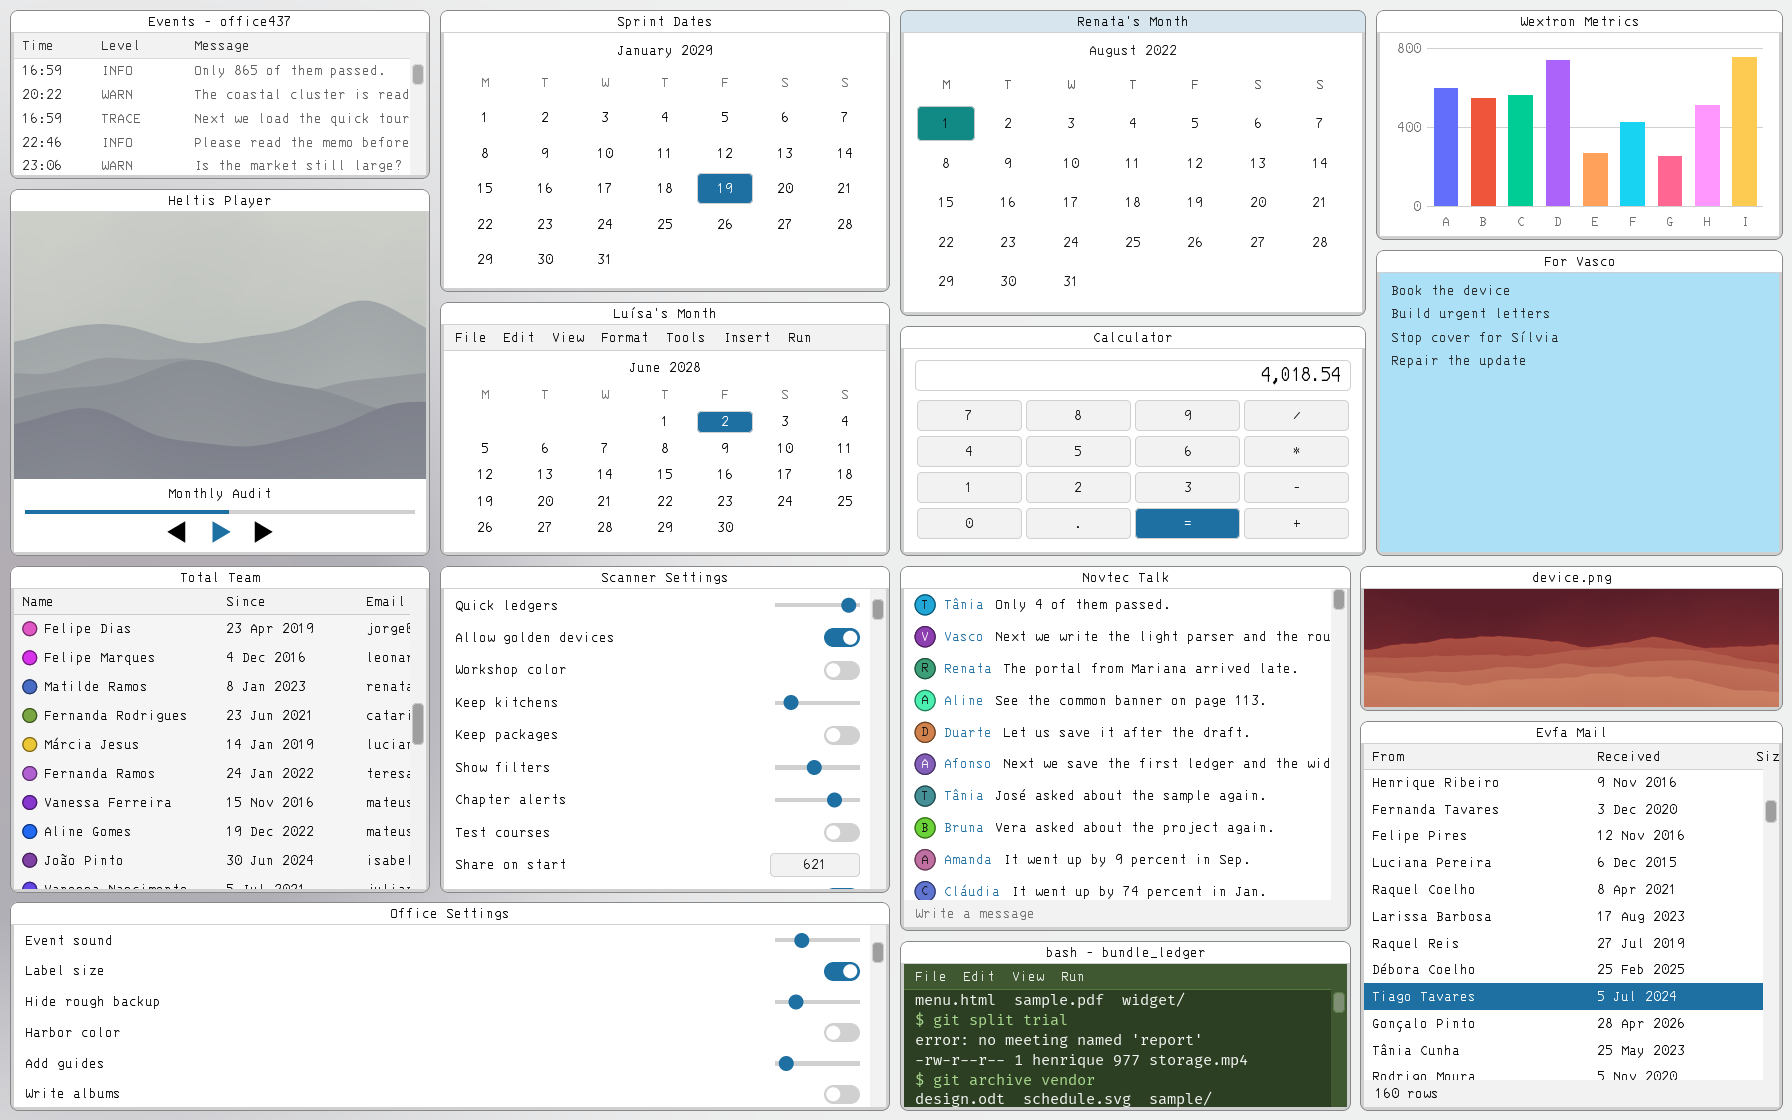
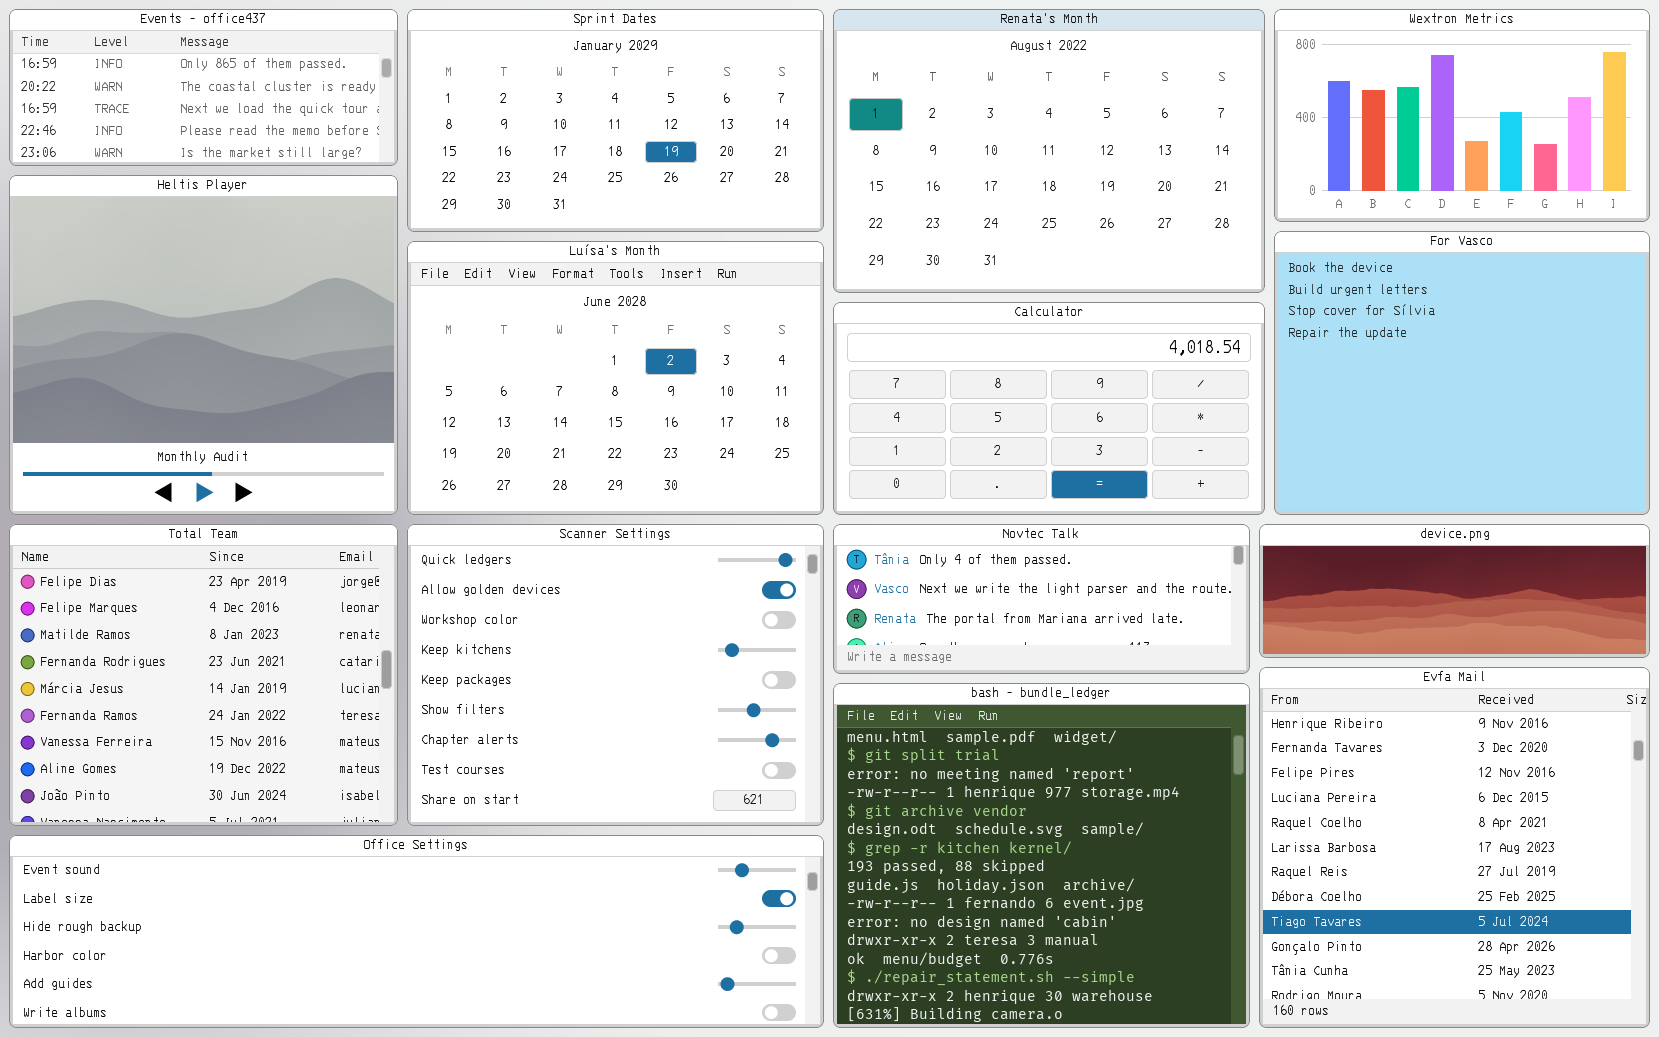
Sprint Dates: [440,10,890,292] -> [407,9,824,232], resized
Luísa's Month: [440,302,890,556] -> [407,241,824,515], resized
Novtec Talk: [900,566,1351,931] -> [833,524,1250,674], resized
bash - bundle_ledger: [900,941,1351,1111] -> [833,683,1250,1028], resized

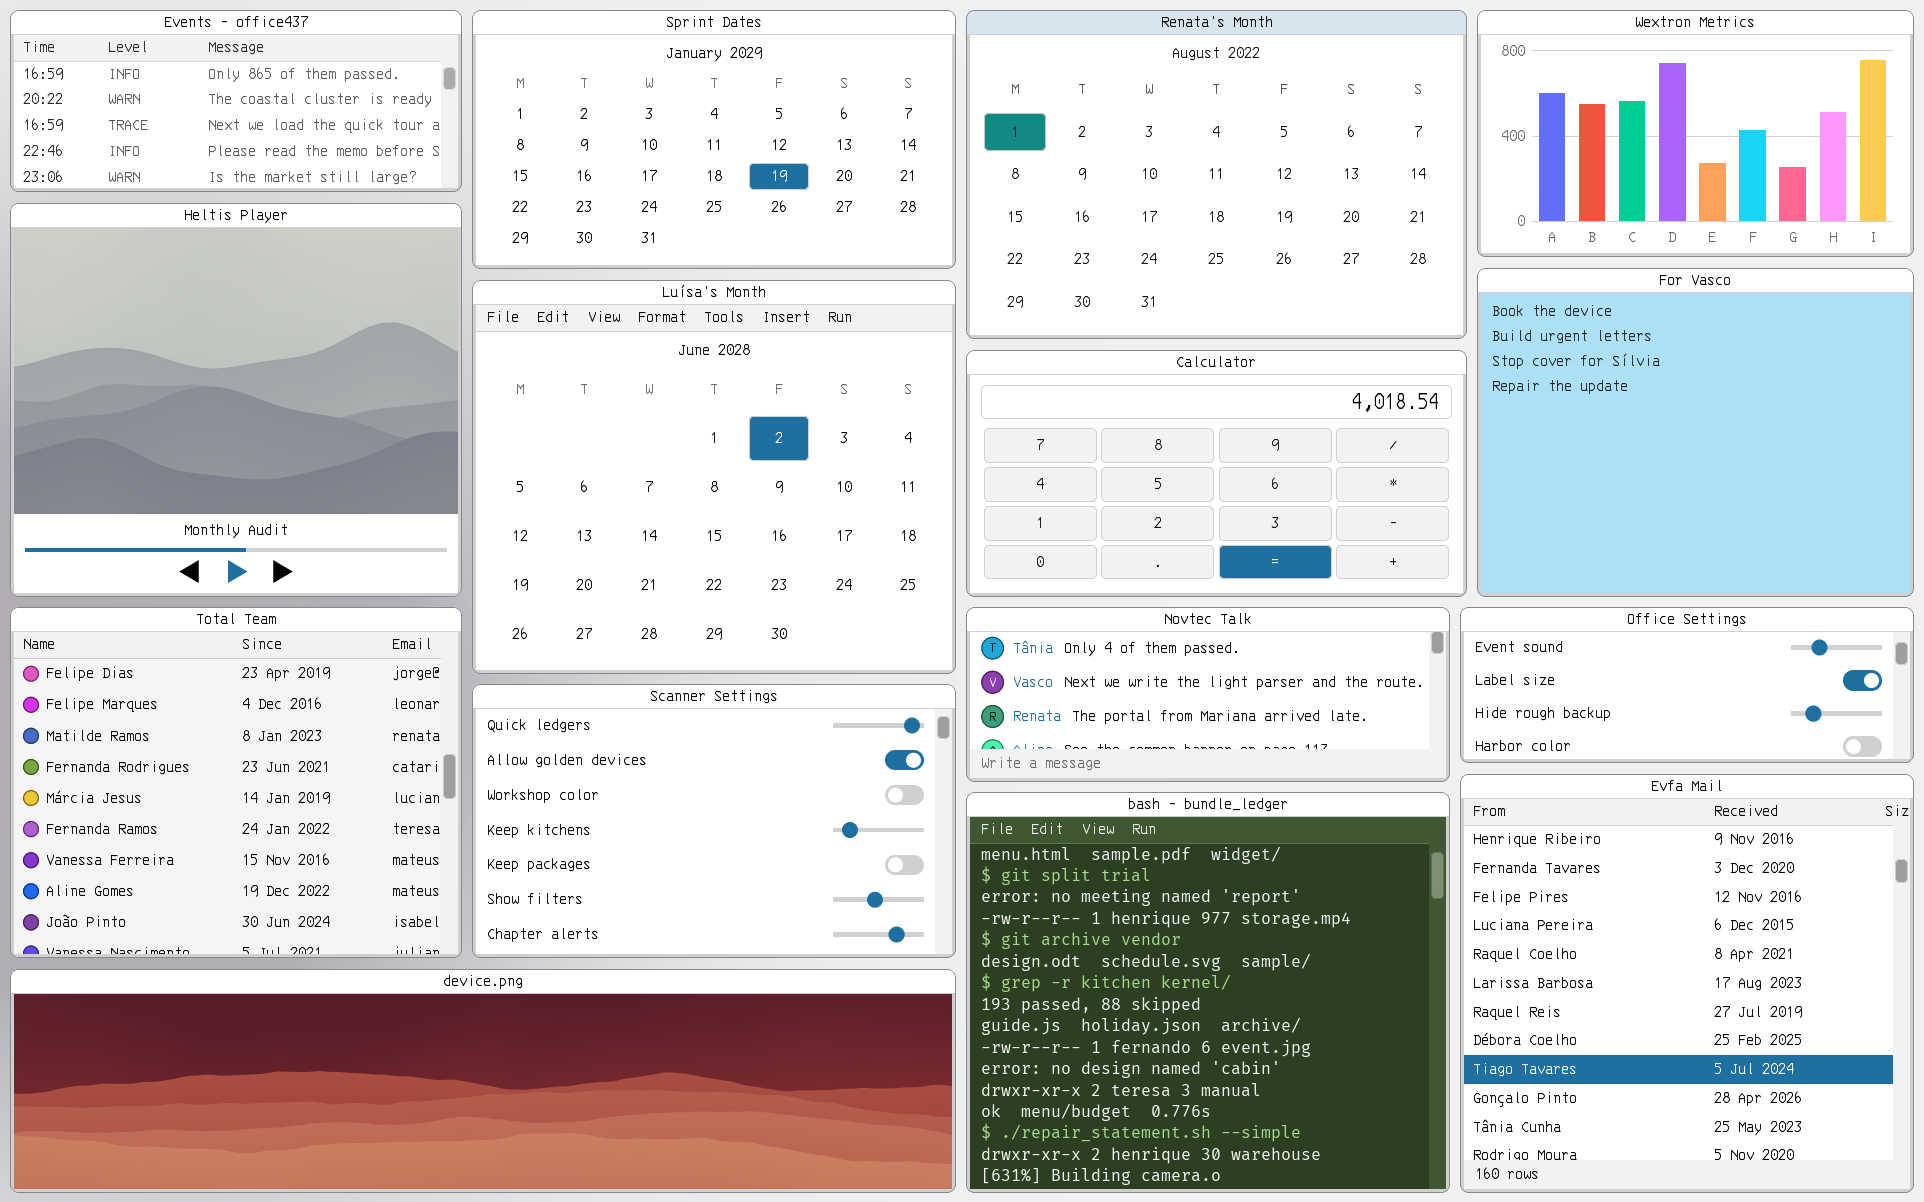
Luísa's Month: [407,241,824,515] -> [472,280,956,674], resized
Scanner Settings: [407,524,824,826] -> [472,684,956,958], resized
device.png: [1259,524,1650,658] -> [10,969,956,1193], moved, resized
Office Settings: [9,835,824,1028] -> [1460,607,1914,763], moved, resized

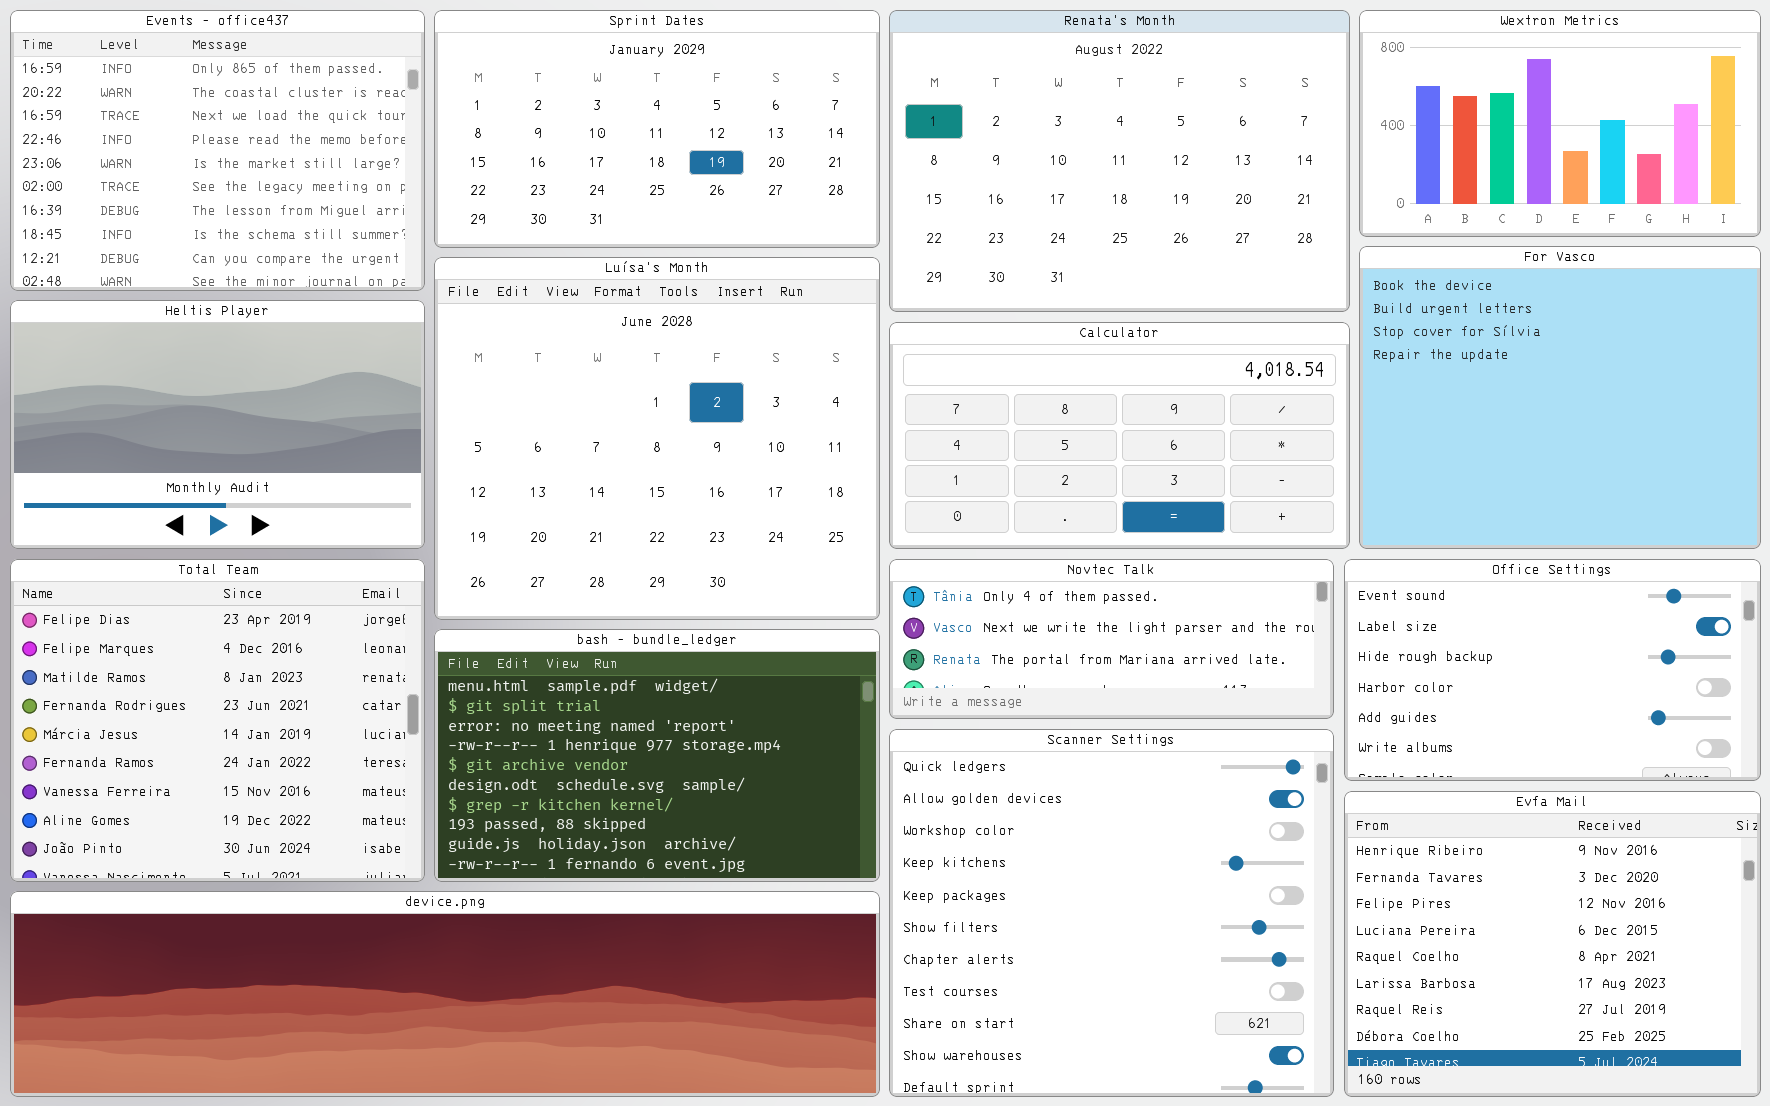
Events - office437: [10,10,462,192] -> [10,10,425,291], resized
Heltis Player: [10,203,462,597] -> [10,300,425,549], resized
Office Settings: [1460,607,1914,763] -> [1344,559,1761,781], resized
Scanner Settings: [472,684,956,958] -> [889,729,1334,1097], moved, resized
Evfa Mail: [1460,774,1914,1193] -> [1344,791,1761,1097], resized
bash - bundle_ledger: [966,792,1450,1193] -> [434,629,880,882], moved, resized

